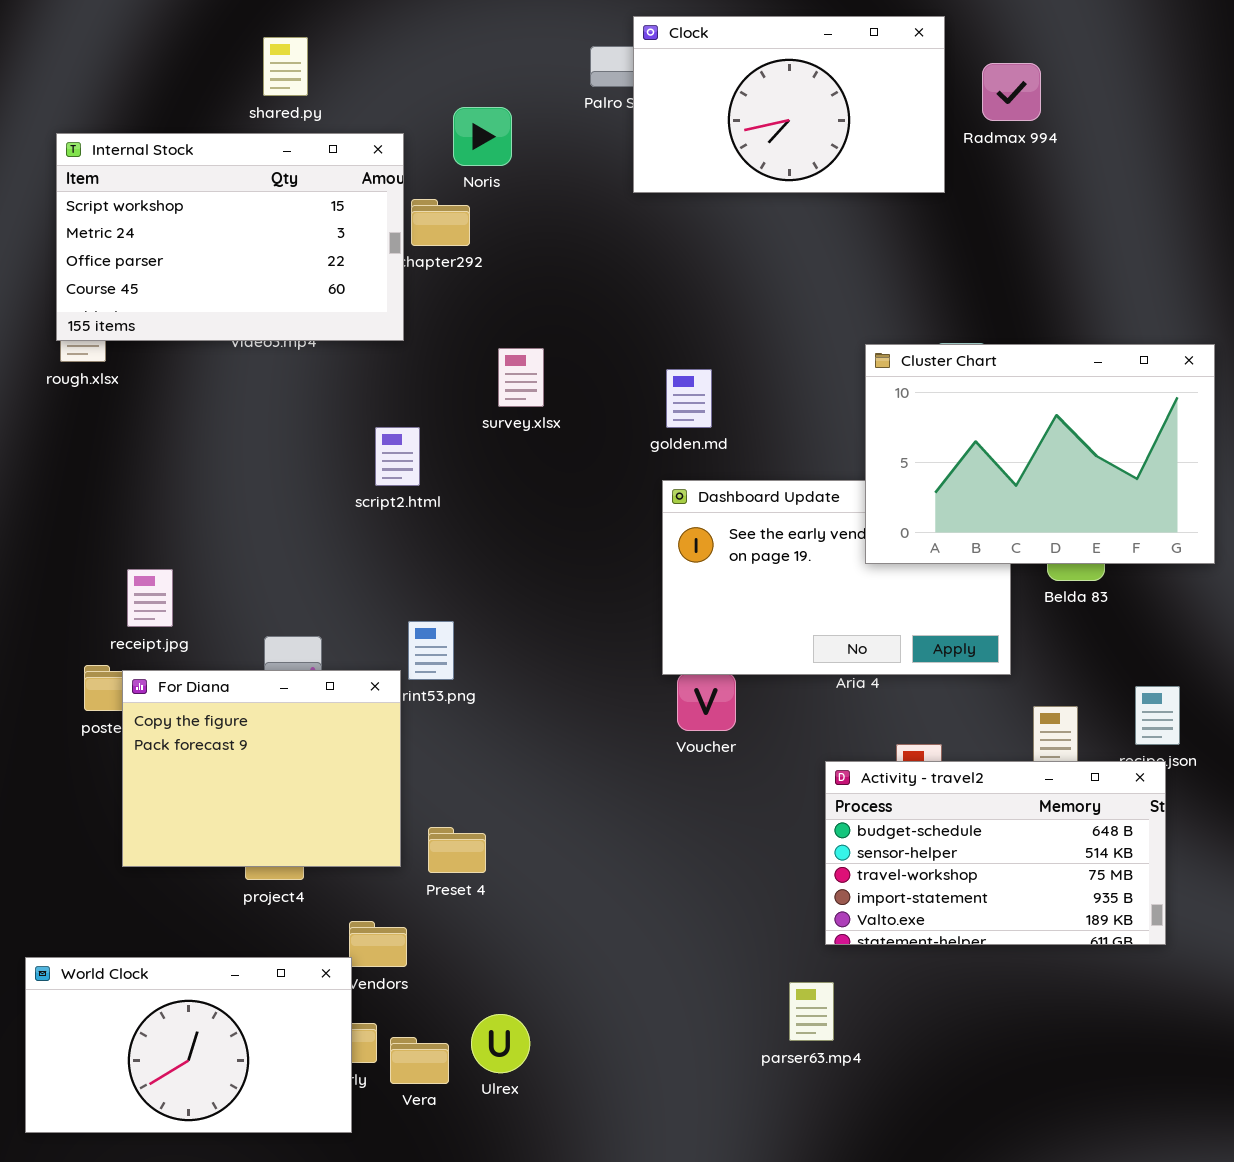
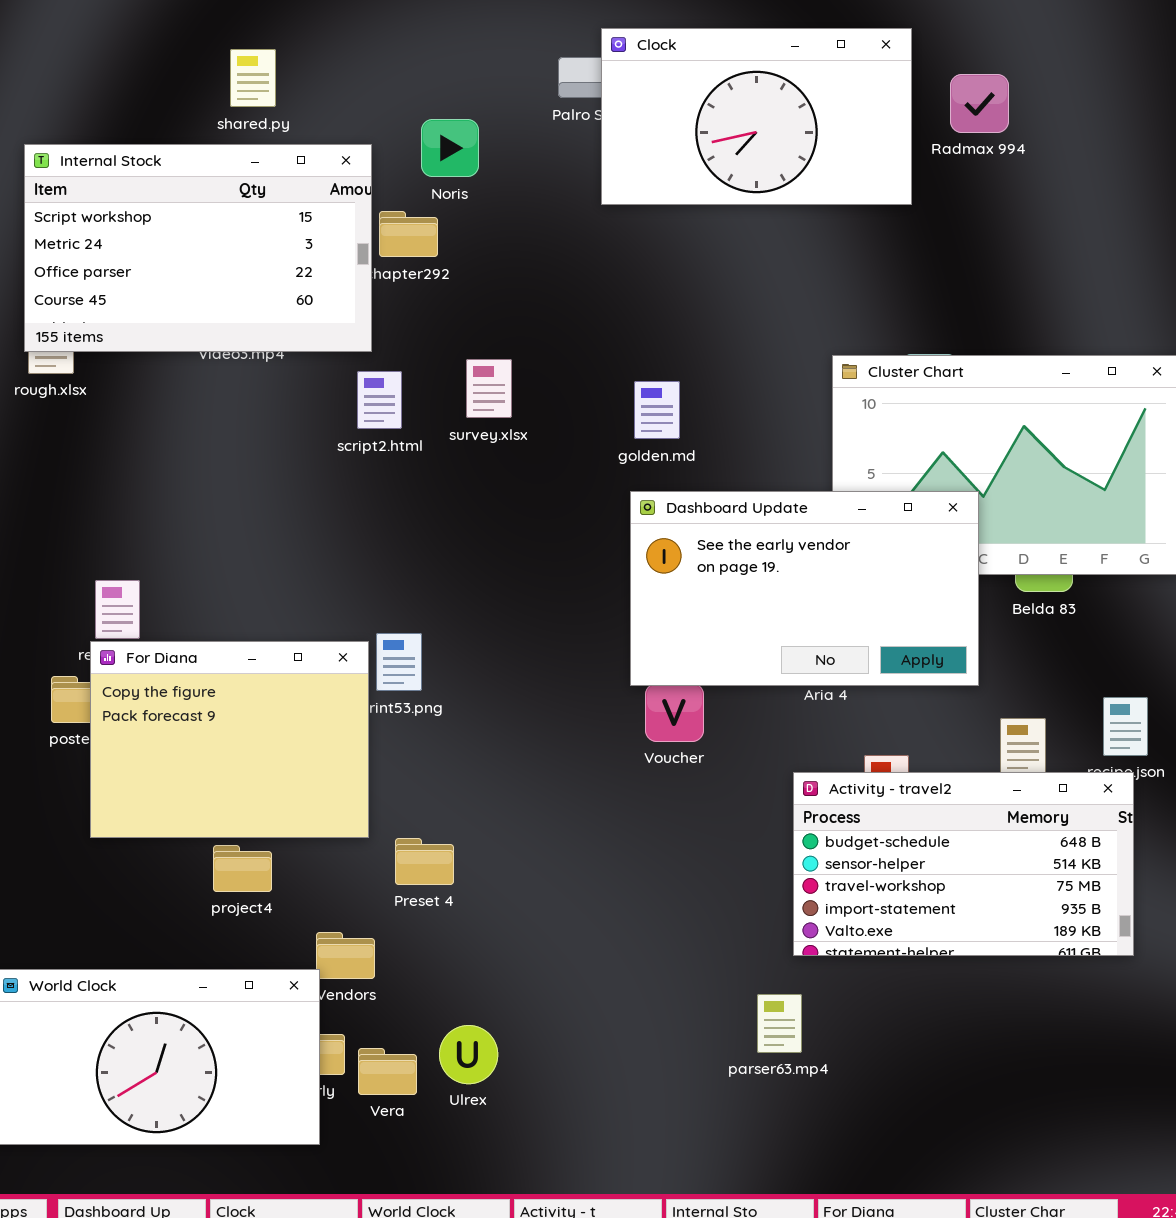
script2.html: [375,427,420,486] -> [357,371,402,429], moved
Dashboard Update: [662,480,1011,675] -> [630,491,979,686], raised
For Diana: [122,670,401,867] -> [90,641,369,838], moved

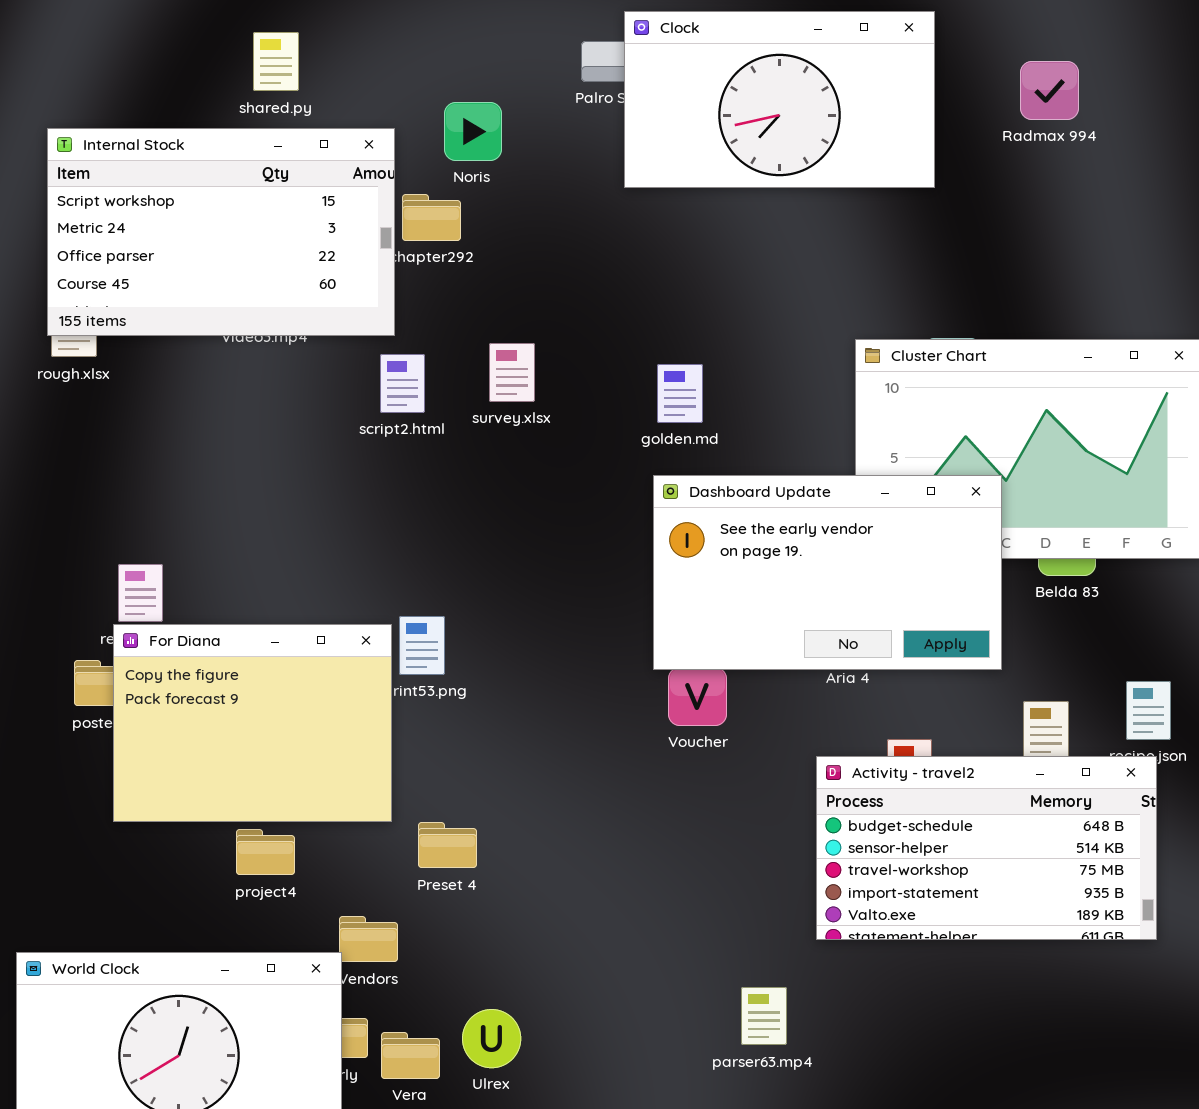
Radmax 994: [950,74,1009,133] -> [1020,61,1079,120], moved
parser63.mp4: [757,994,802,1053] -> [741,987,787,1045], moved

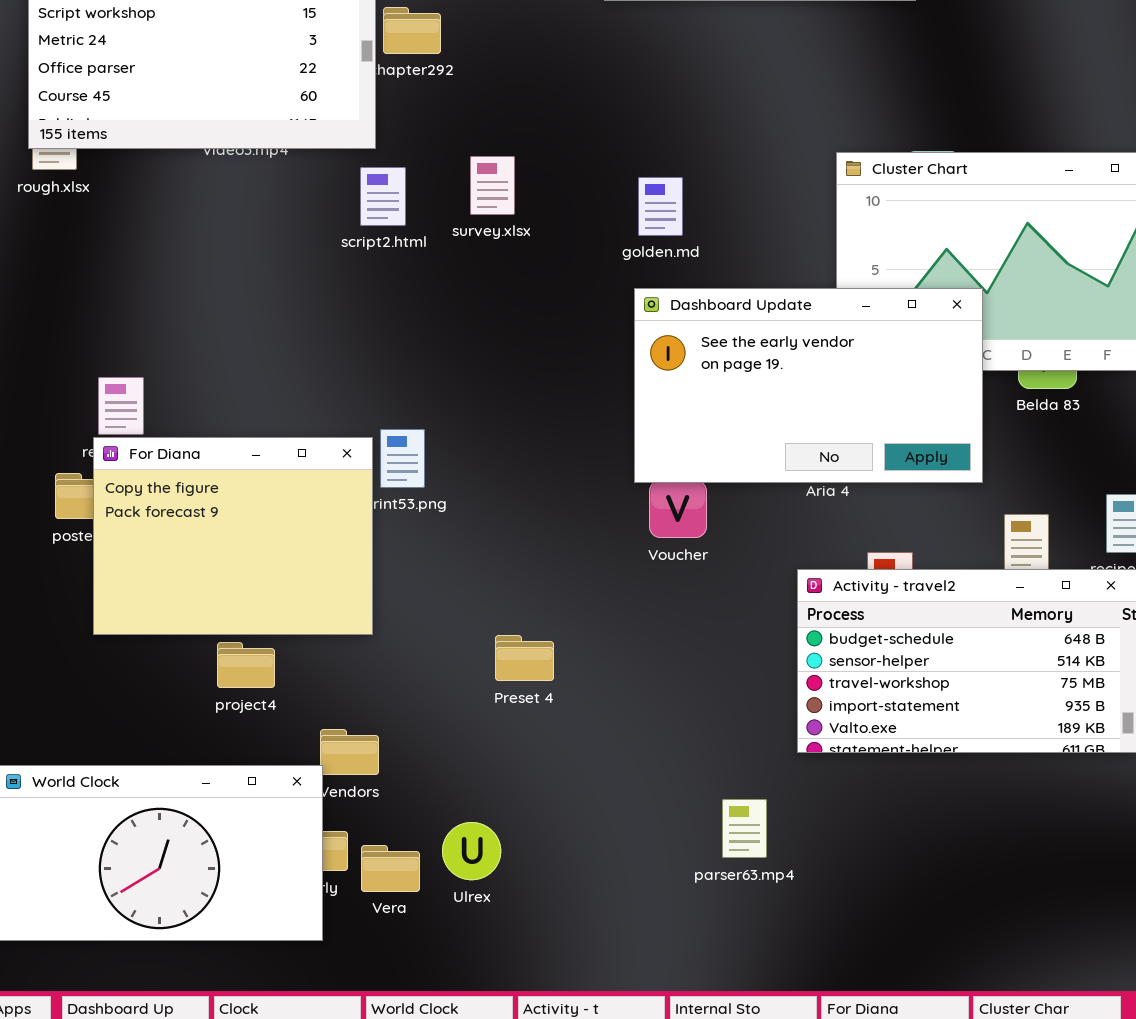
Preset 4: [418,822,477,868] -> [495,635,554,681], moved

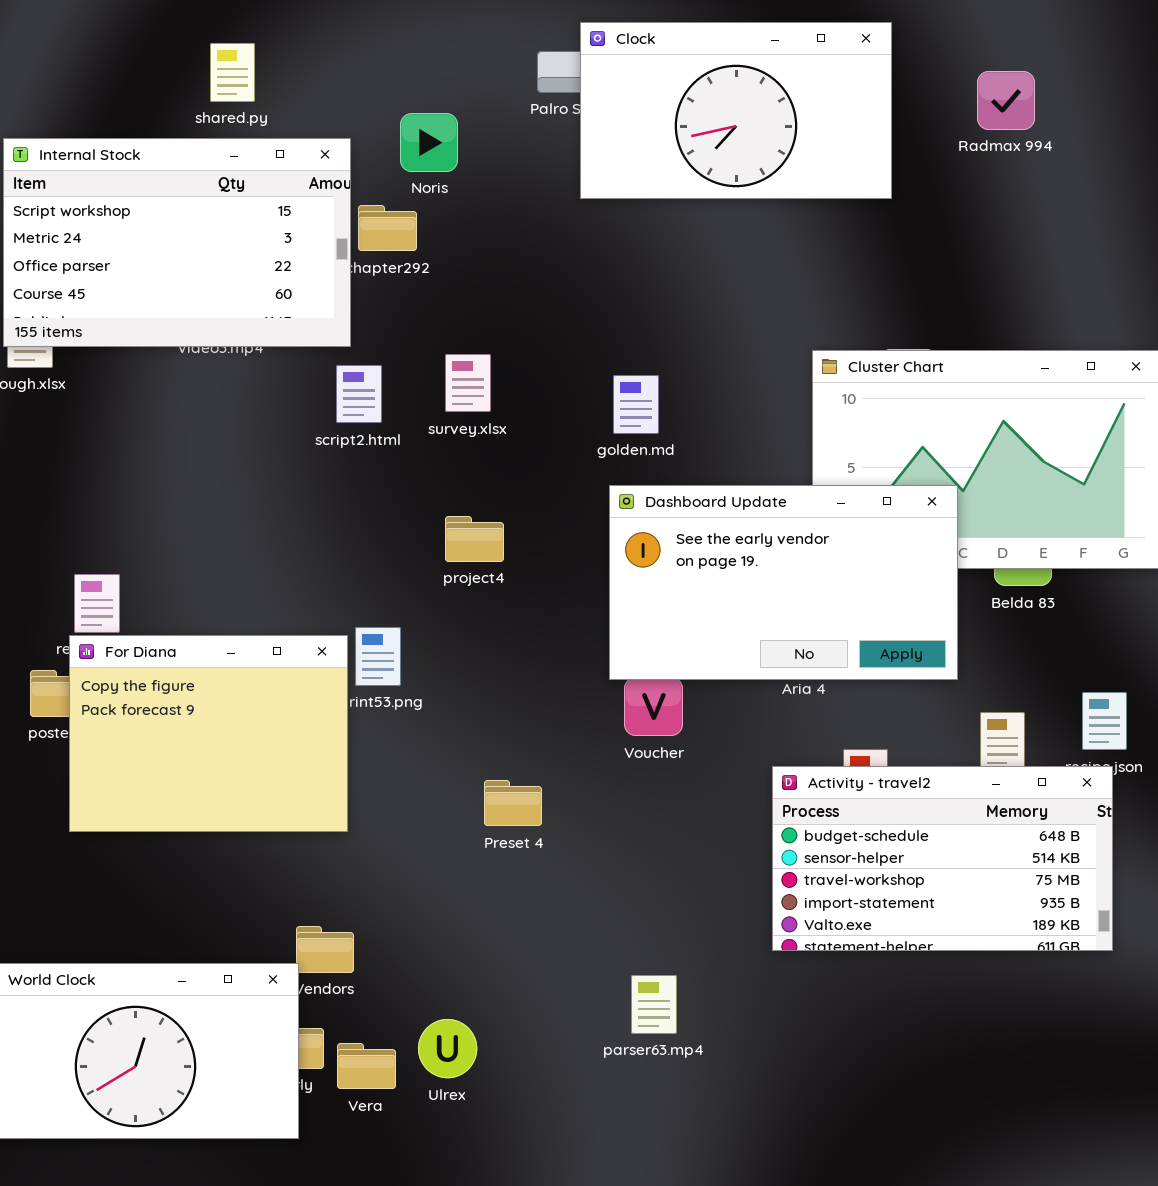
Preset 4: [495,635,554,681] -> [484,780,542,826], moved
project4: [217,642,275,688] -> [445,516,504,562], moved
parser63.mp4: [722,799,767,858] -> [631,975,677,1034], moved

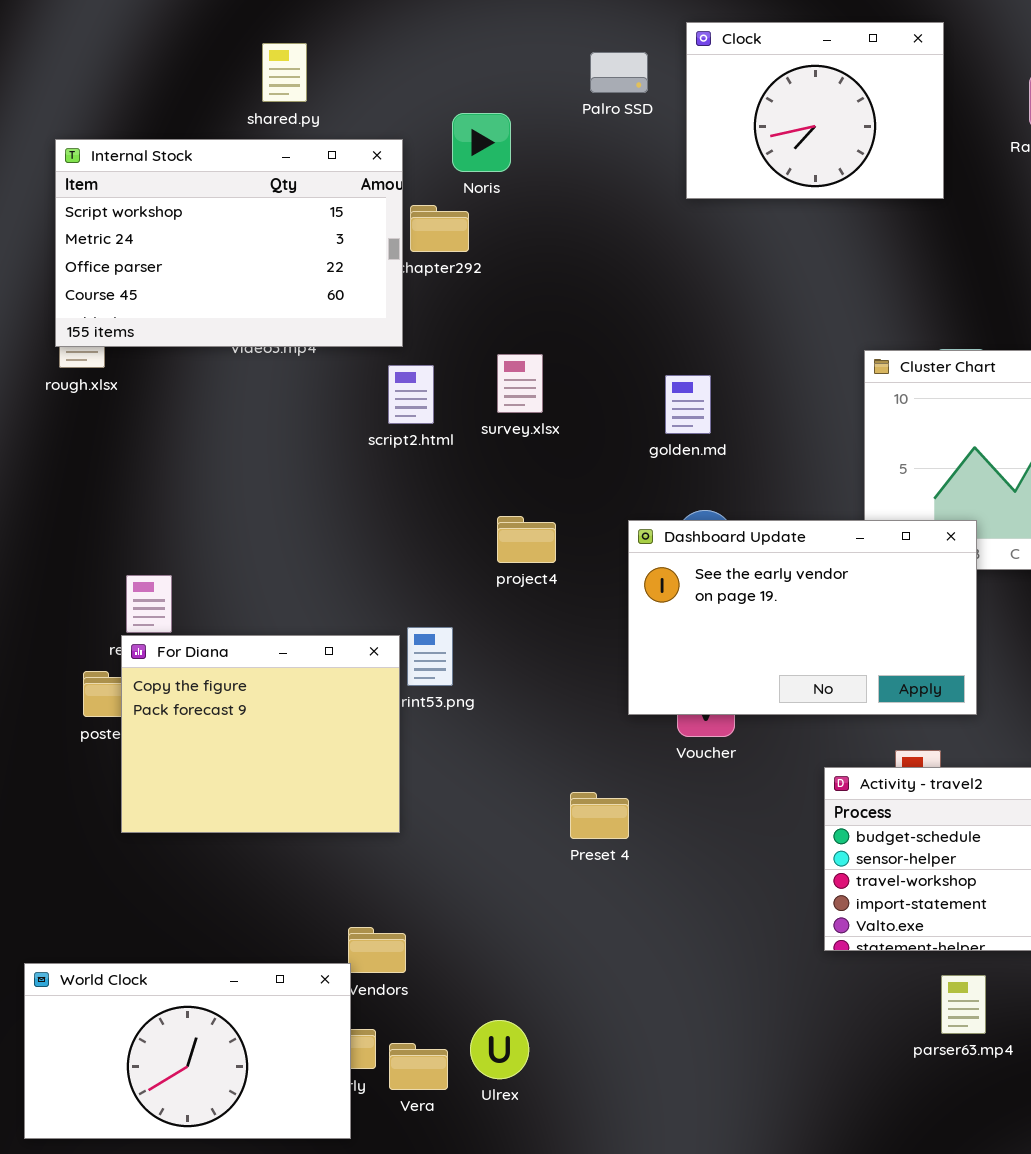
Clock: [580,22,892,199] -> [686,22,944,199], resized
Dashboard Update: [609,485,958,680] -> [628,520,977,715], moved
Preset 4: [484,780,542,826] -> [570,792,629,839], moved
parser63.mp4: [631,975,677,1034] -> [941,975,986,1034], moved

